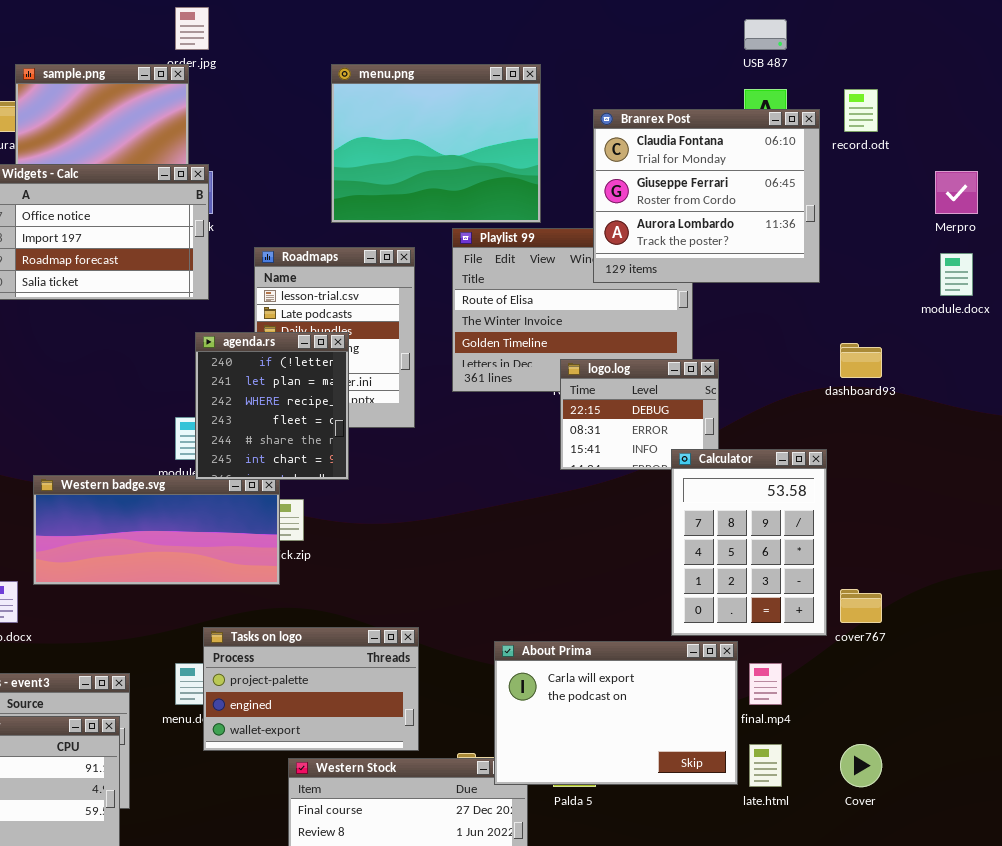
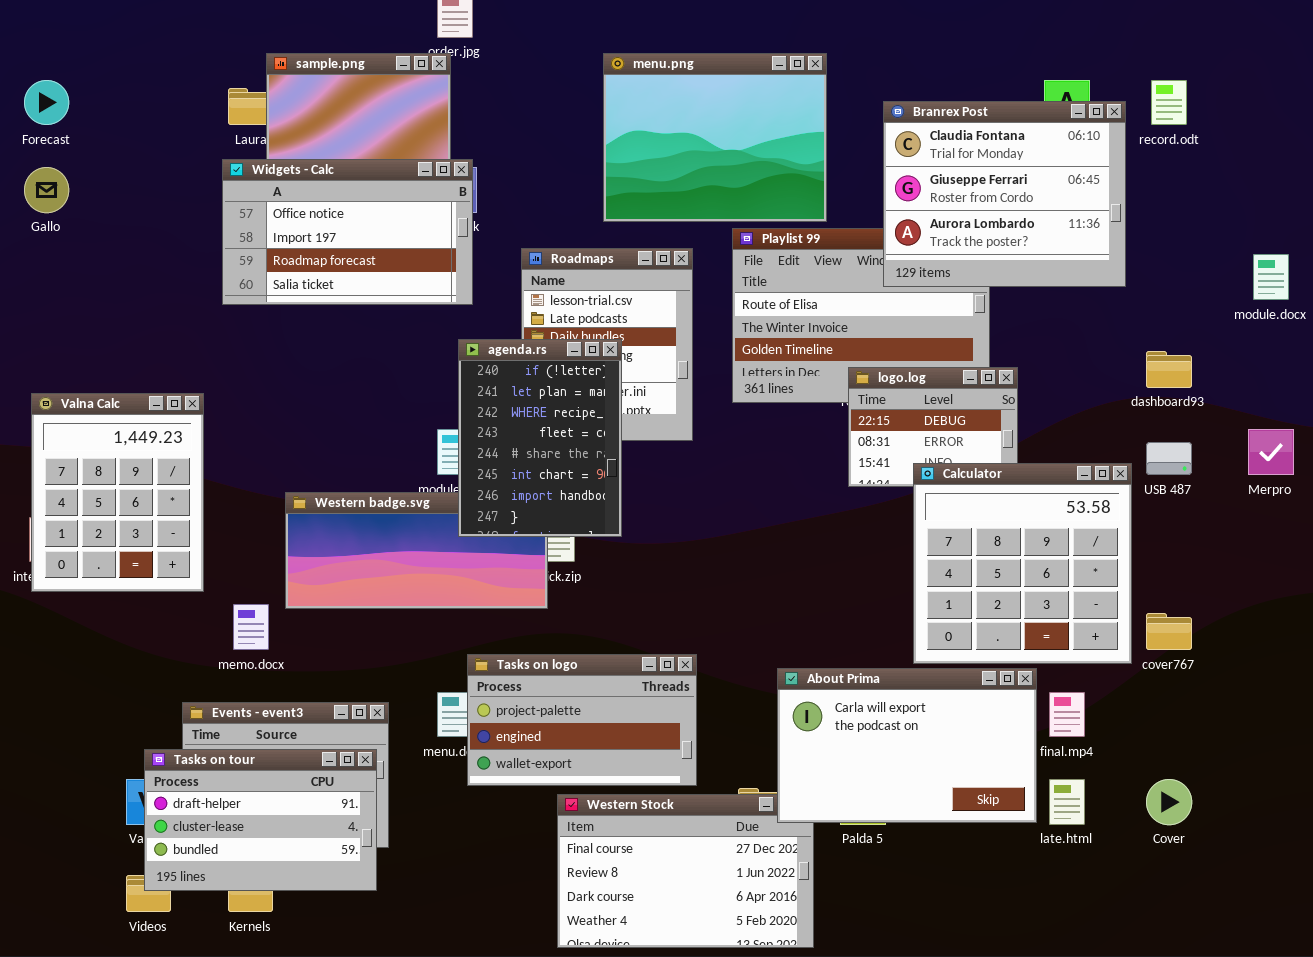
USB 487: [744,19,787,50] -> [1146,442,1192,475], moved
Merpro: [935,171,978,214] -> [1248,429,1294,475], moved
agenda.rs: [195,332,349,480] -> [458,339,622,537], resized
Calculator: [671,449,827,636] -> [913,463,1132,664], resized

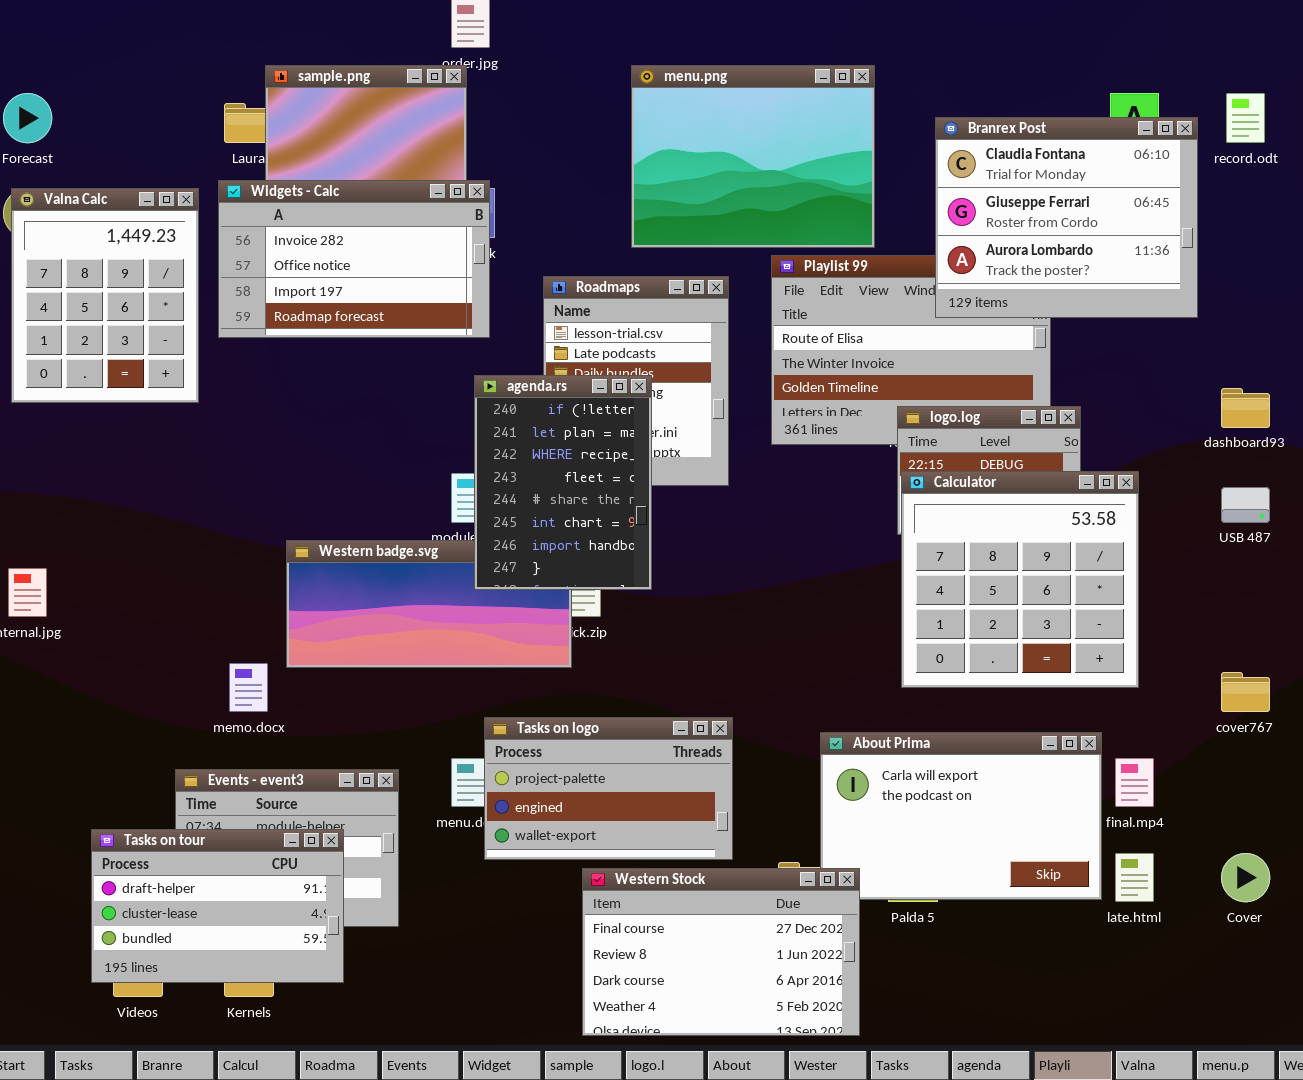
Widgets - Calc: [222,159,473,305] -> [218,180,490,338], scrolled up 1 row
Valna Calc: [31,393,204,592] -> [11,188,199,403], moved
Calculator: [913,463,1132,664] -> [901,471,1139,688], moved
Tasks on tour: [144,749,377,891] -> [91,829,344,983], moved
Western Stock: [557,794,814,948] -> [582,868,860,1036], raised

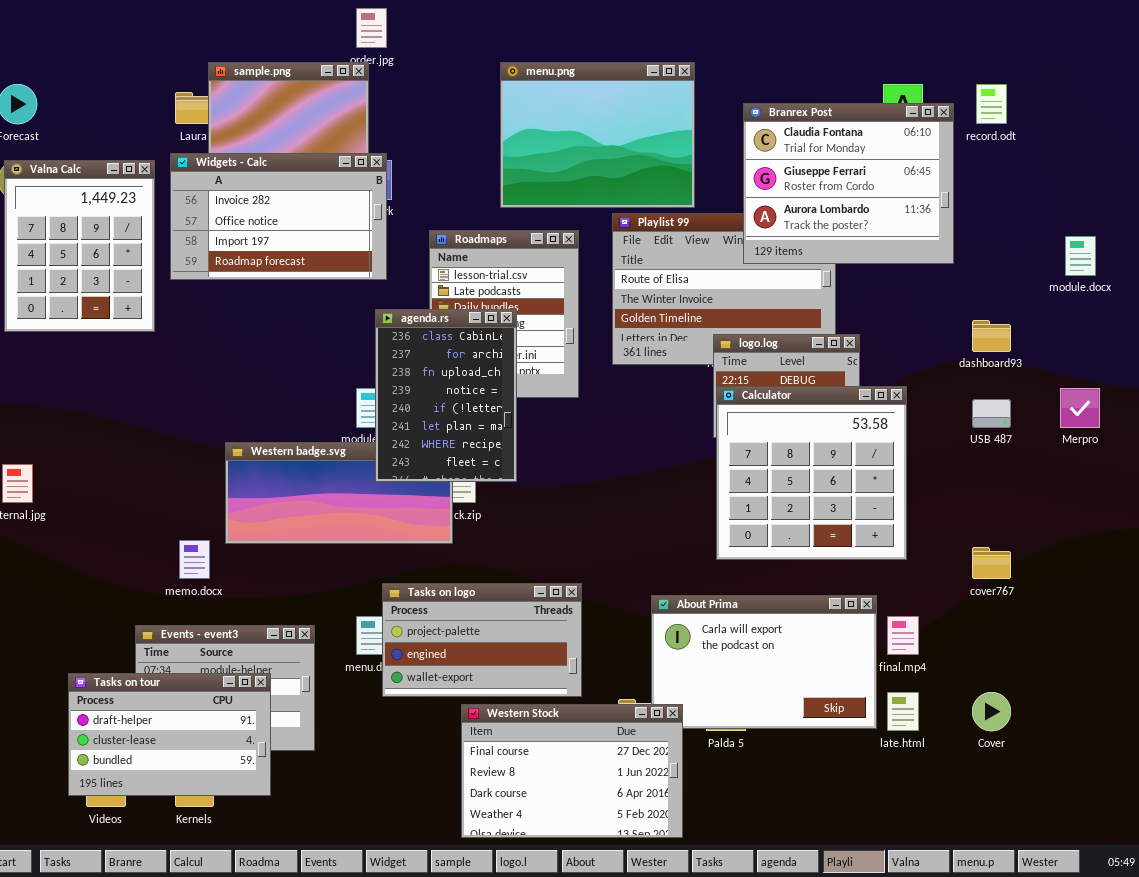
agenda.rs: [474,375,652,590] -> [375,309,517,482], scrolled up 4 rows

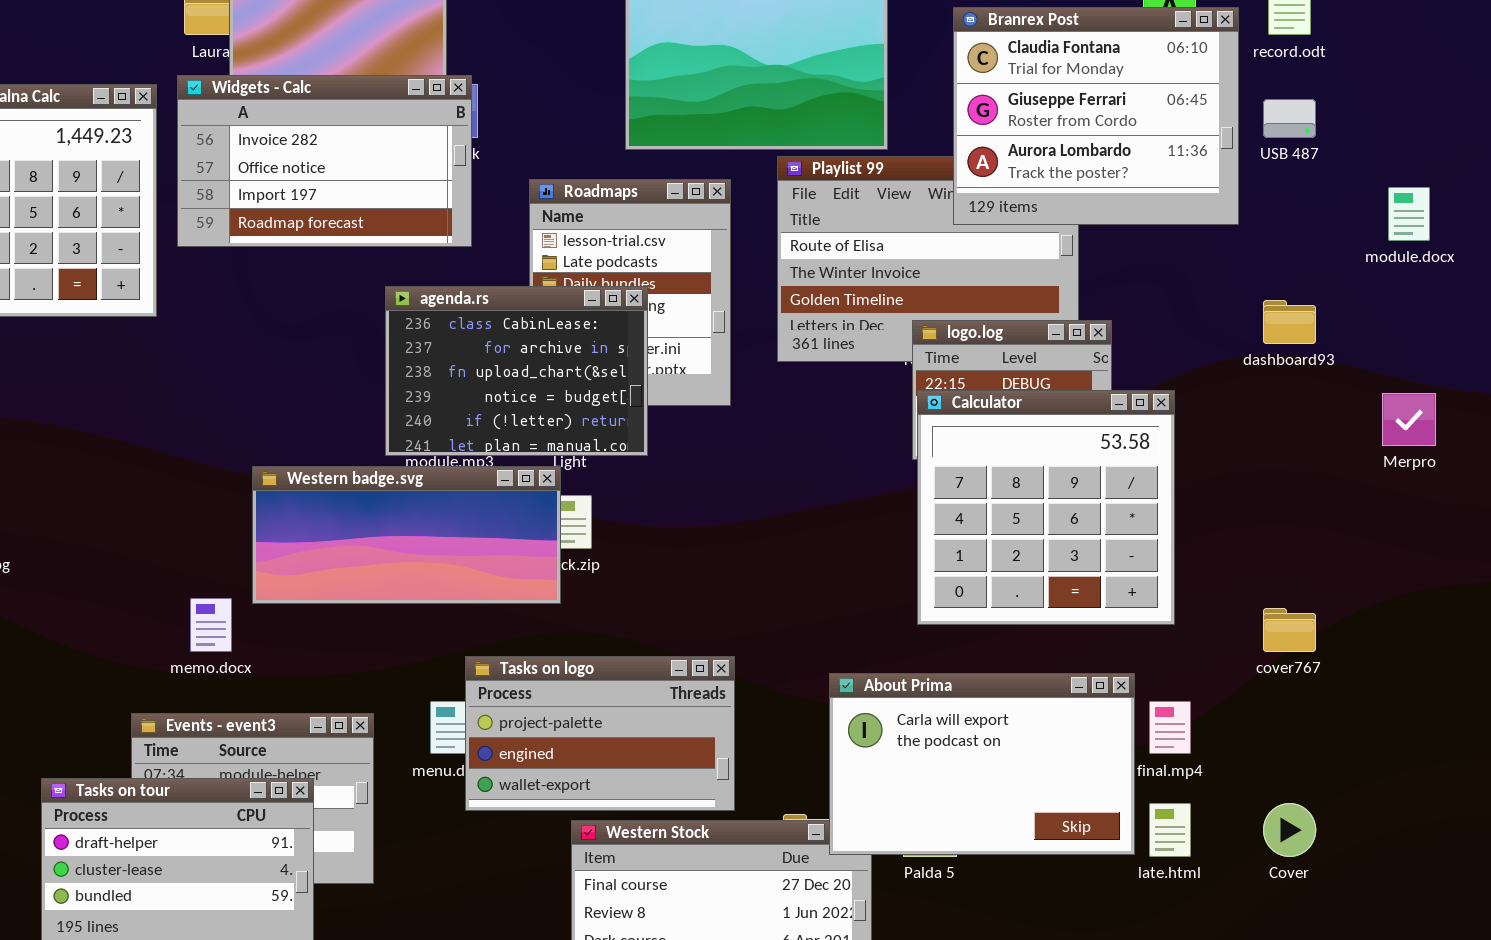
agenda.rs: [375,309,517,482] -> [385,286,648,456], resized
USB 487: [972,399,1011,428] -> [1263,99,1316,138], moved
About Prima: [651,595,877,729] -> [829,673,1135,855], raised

